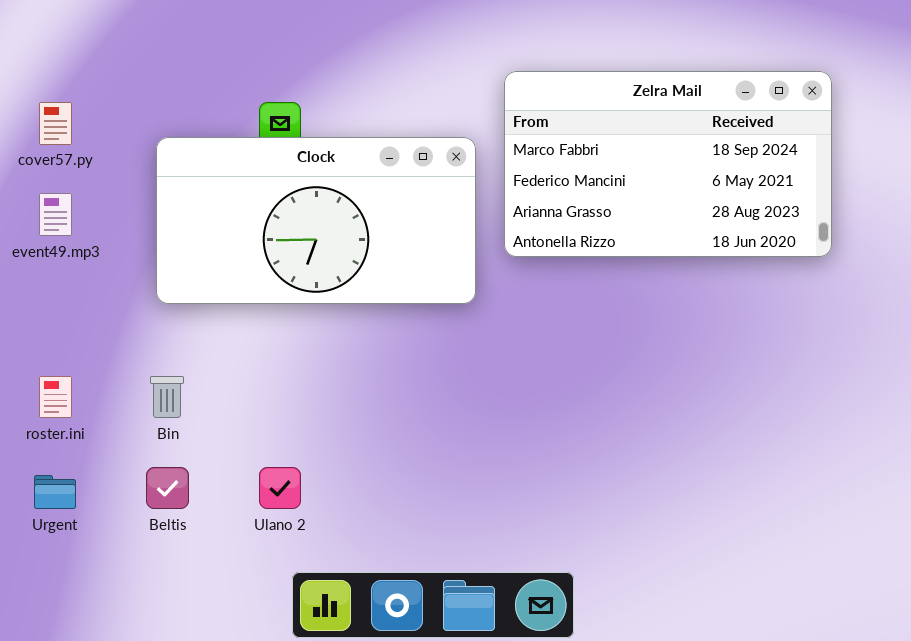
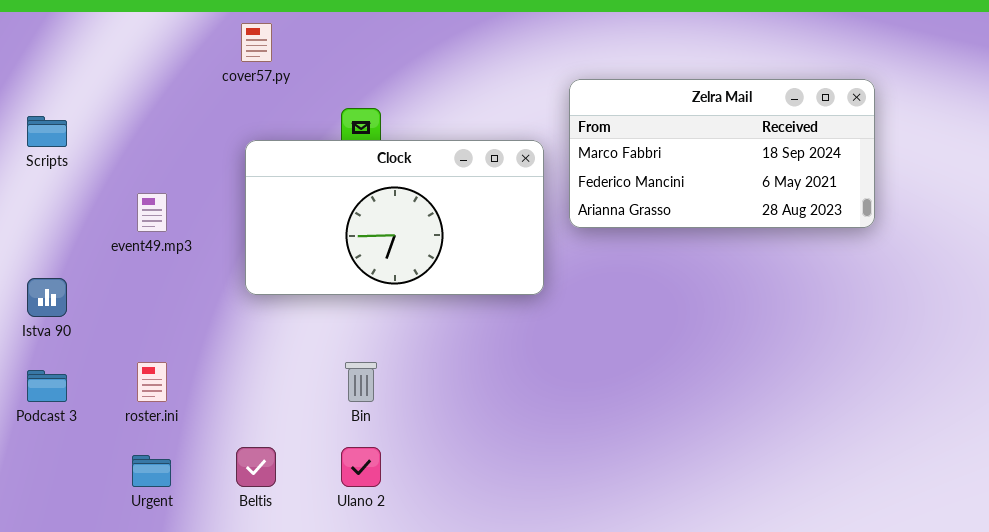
Zelra Mail: [504,71,832,257] -> [569,79,875,228], resized
cover57.py: [39,102,72,145] -> [241,23,272,62], moved
Bin: [150,376,184,418] -> [345,362,377,402], moved

